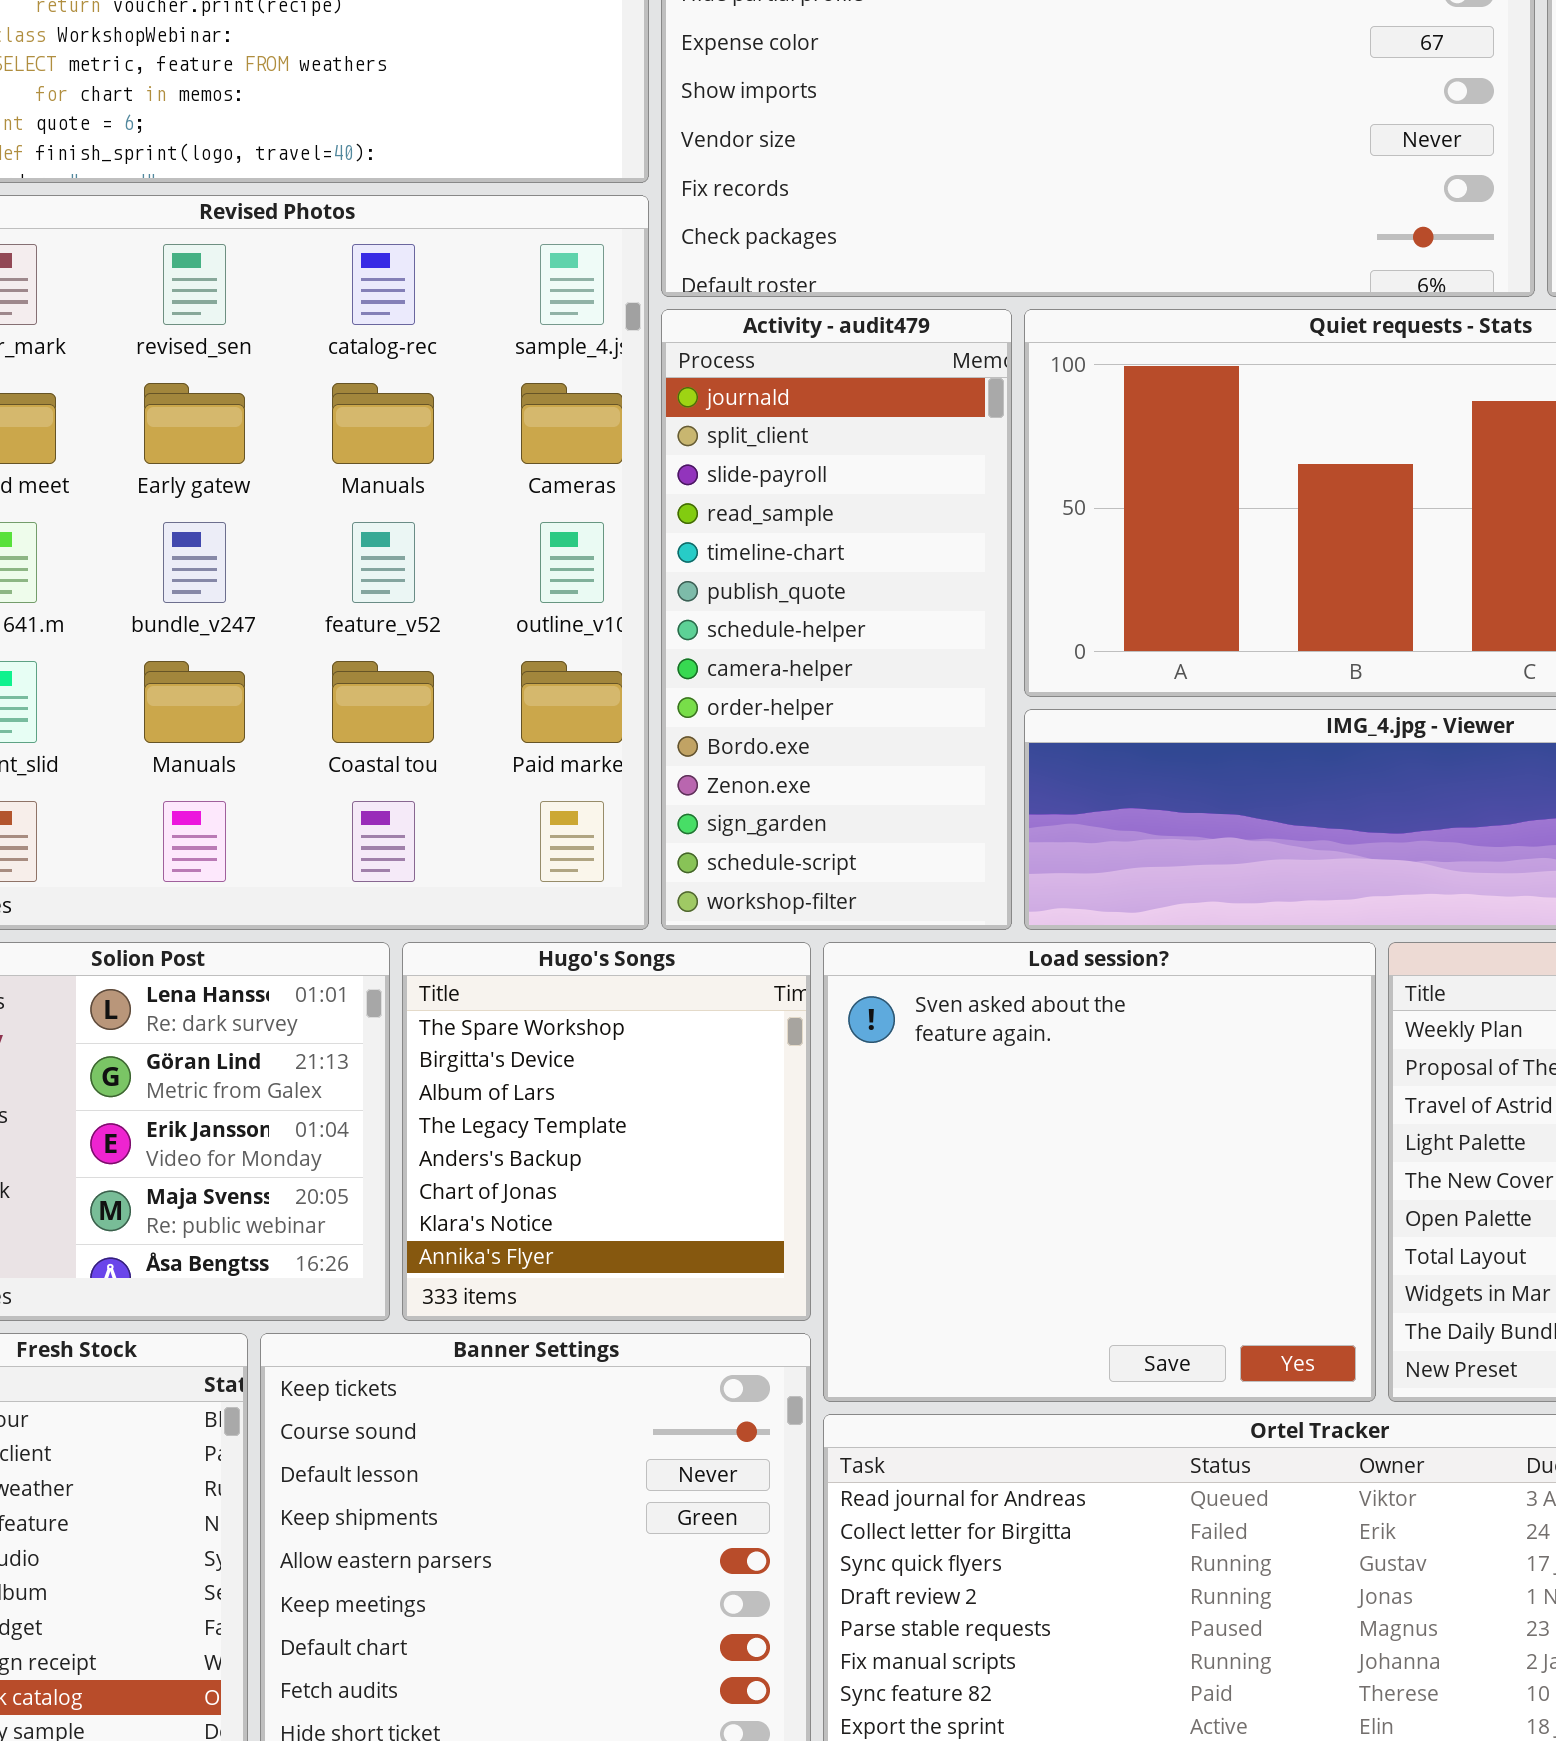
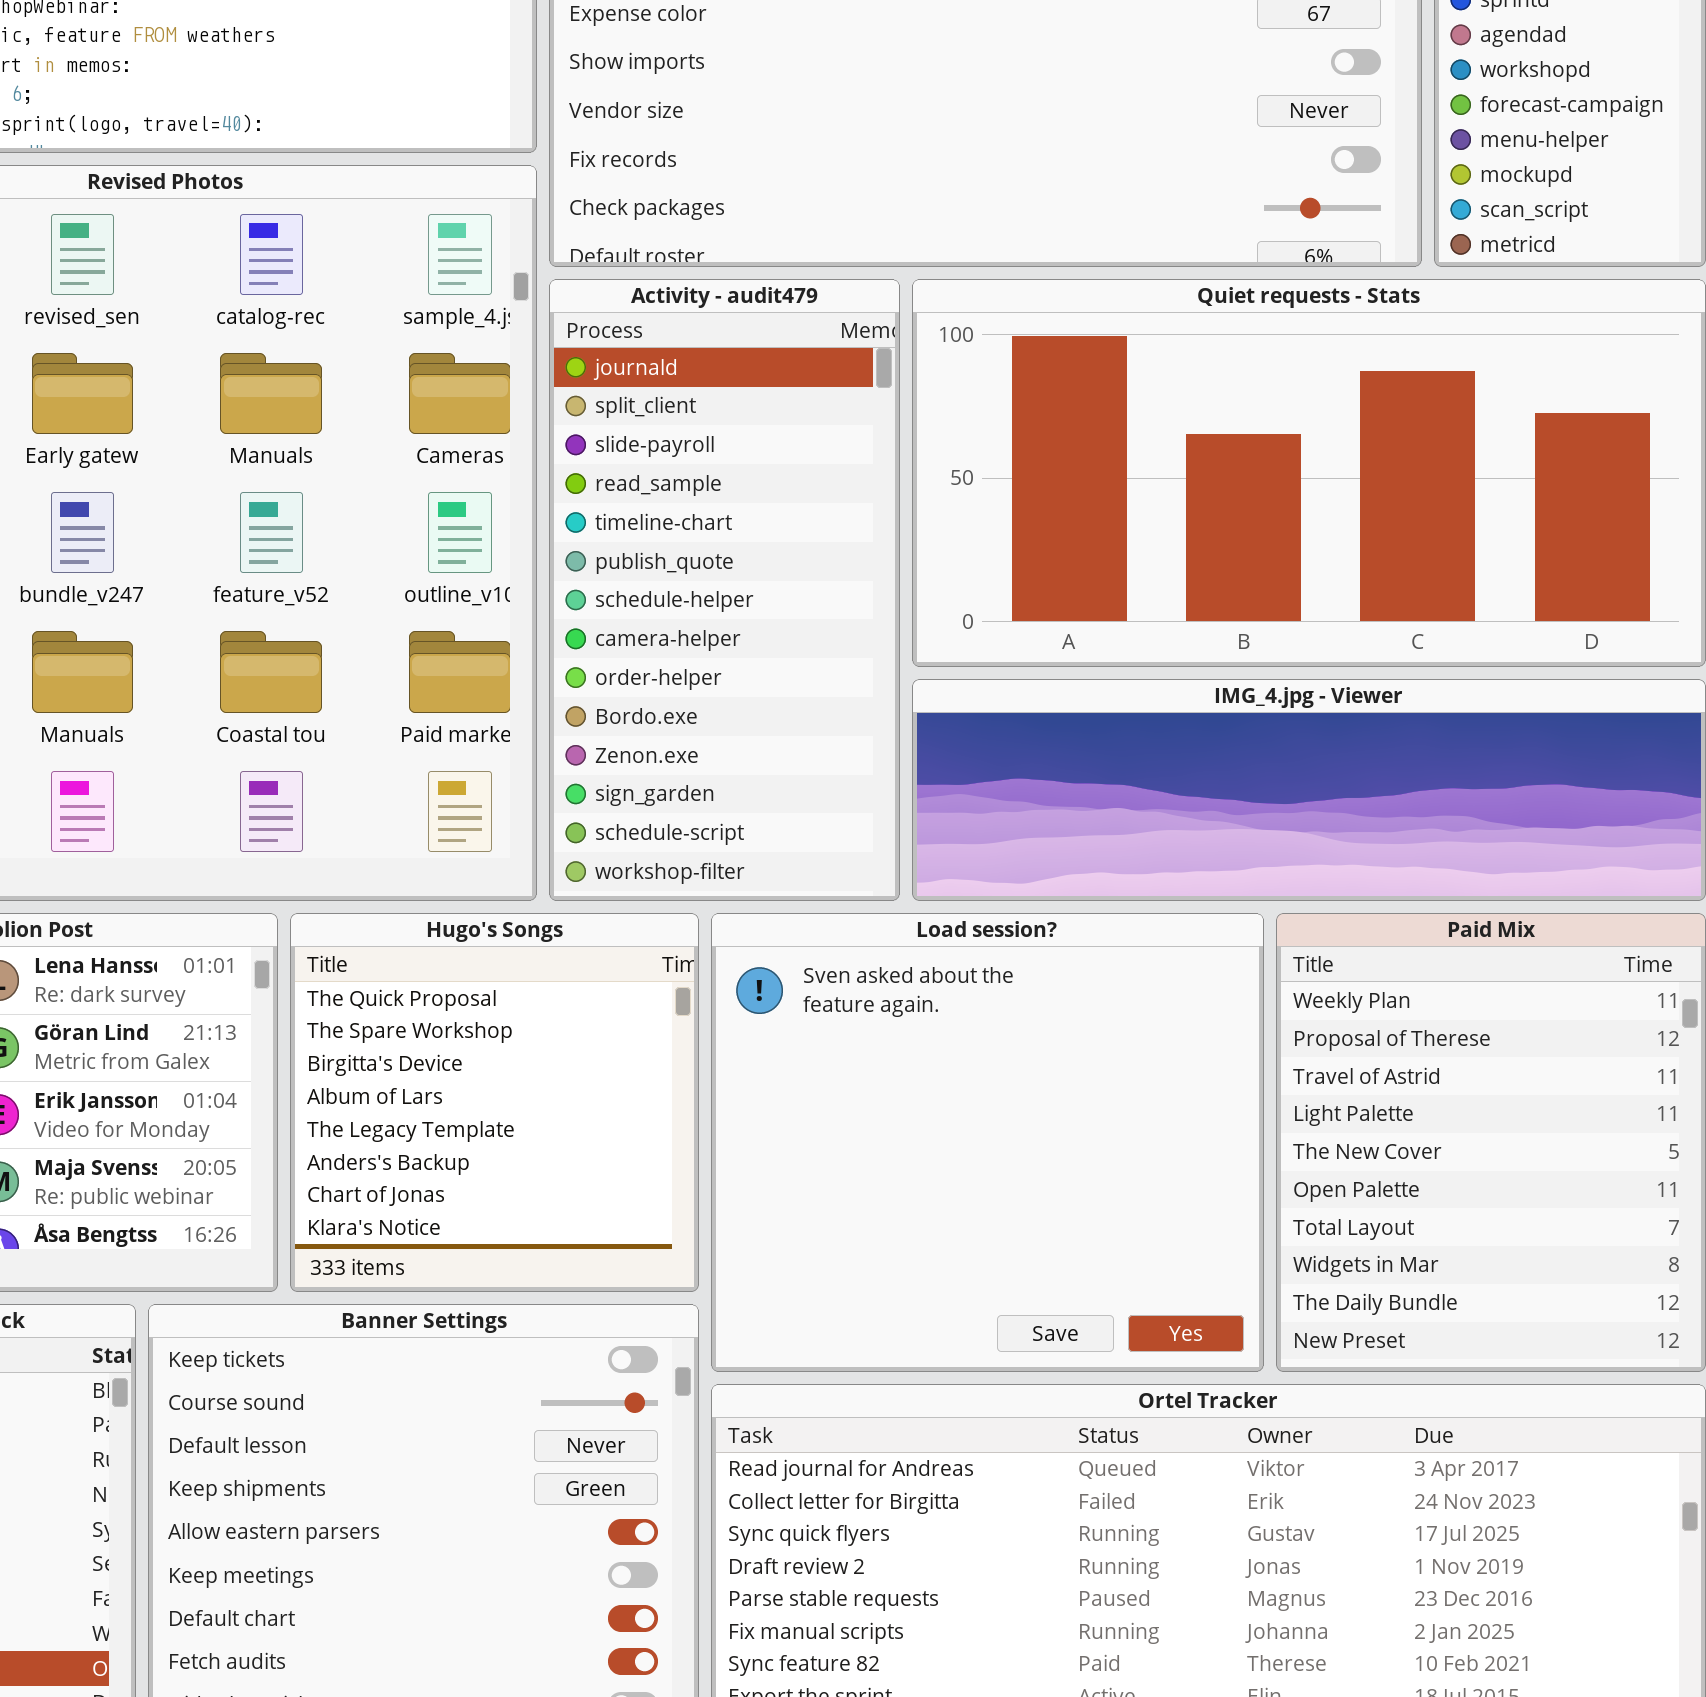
Hugo's Songs: [402,942,811,1321] -> [290,913,699,1292], scrolled up 1 row

